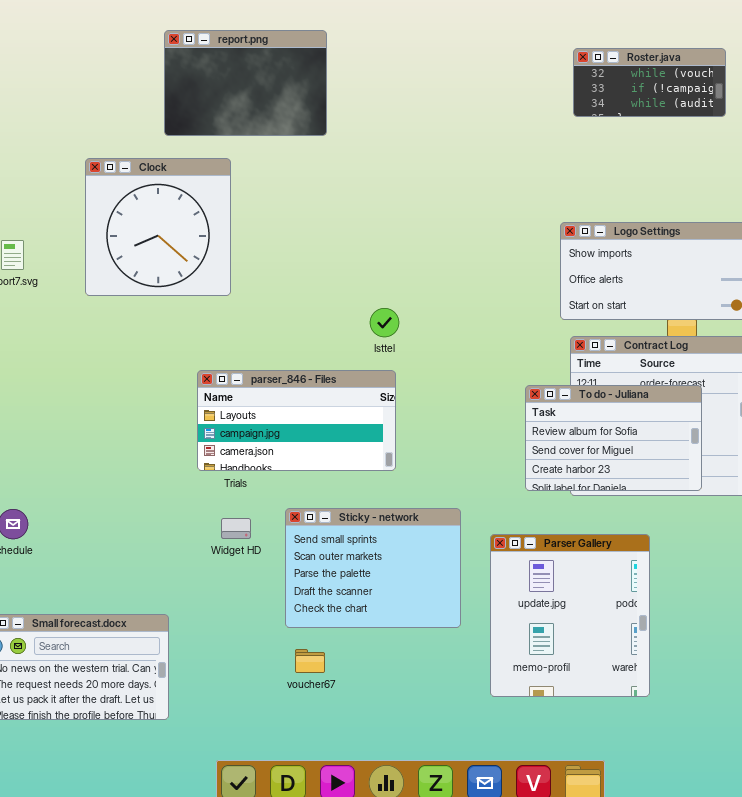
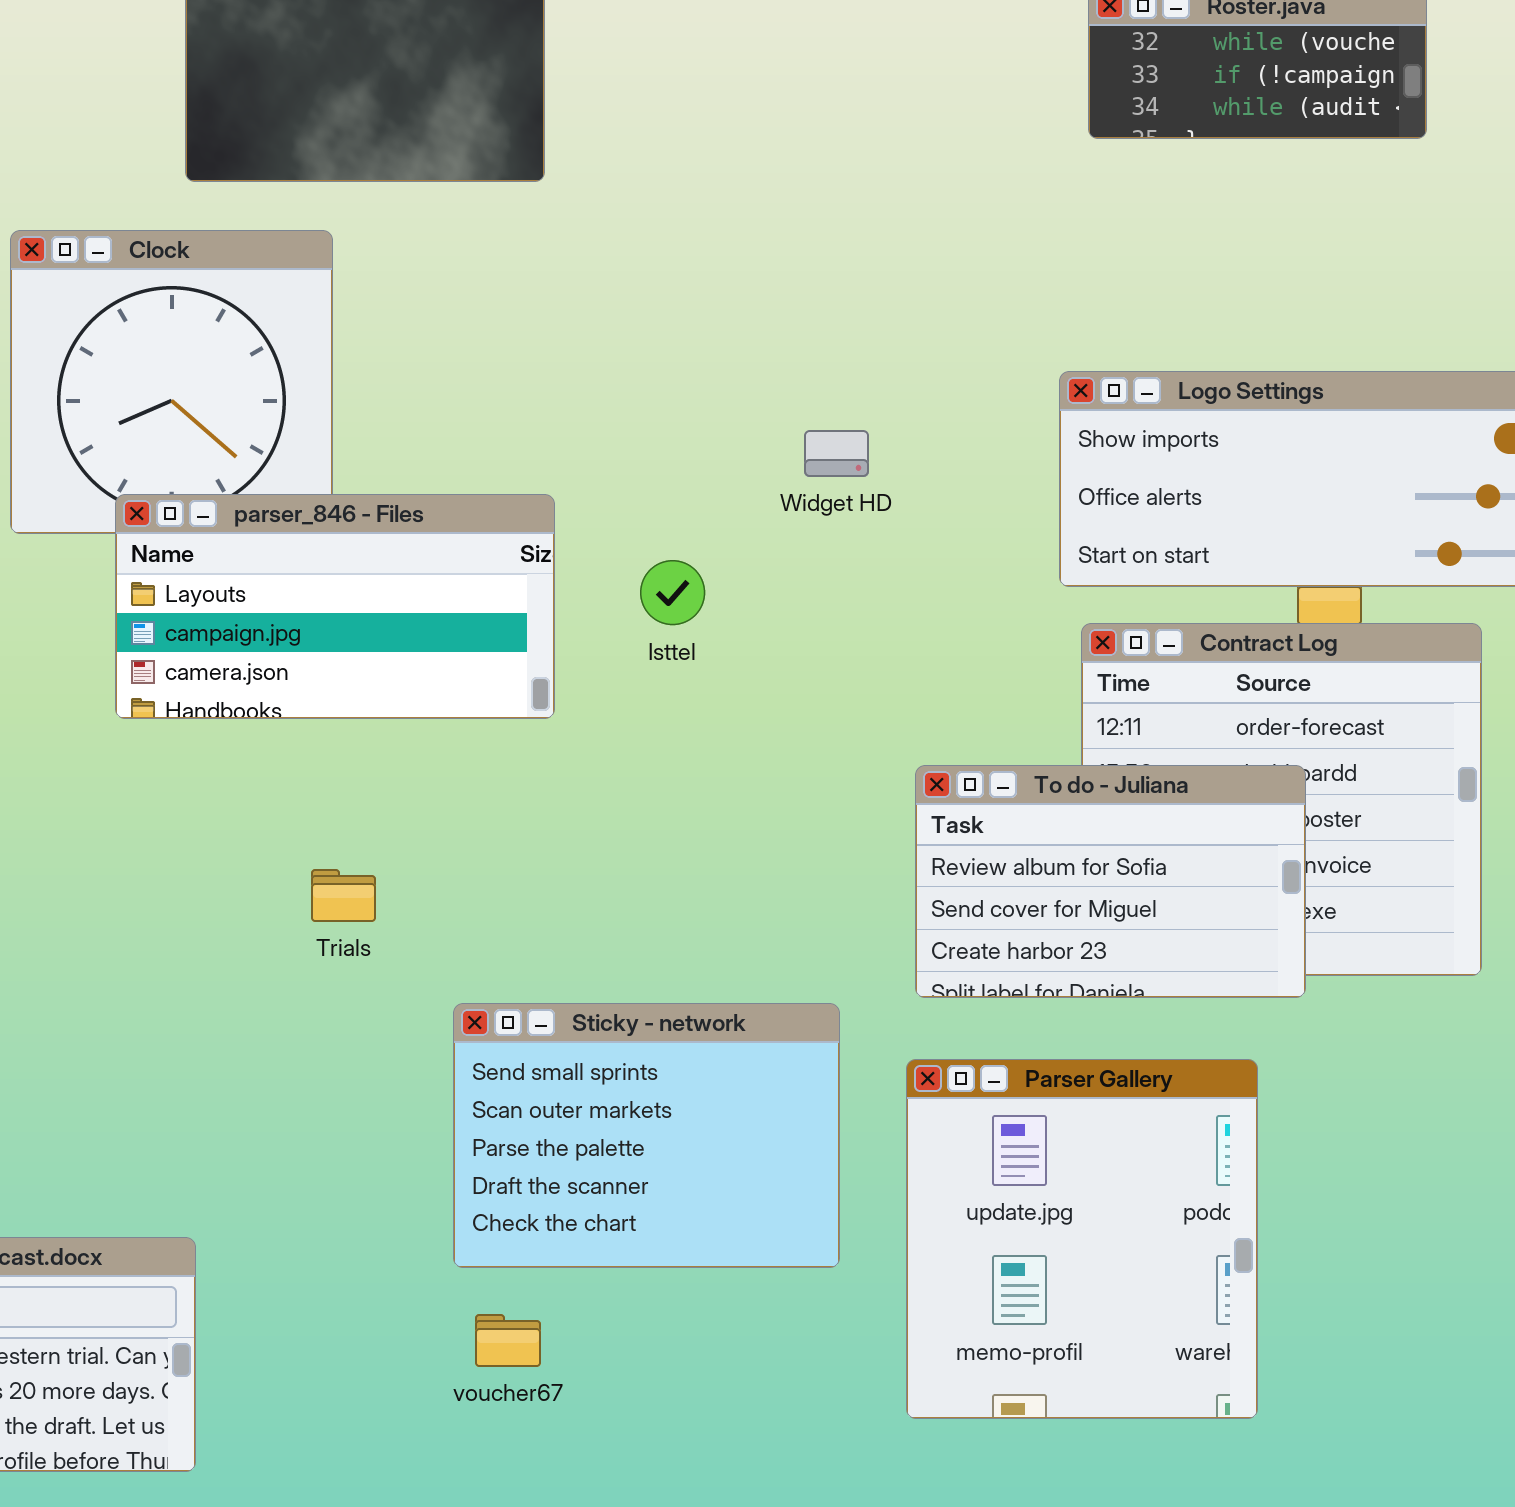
parser_846 - Files: [197,370,396,471] -> [115,494,555,719], moved
To do - Juliana: [525,385,702,491] -> [915,765,1306,998], moved
Widget HD: [221,518,251,539] -> [804,430,869,477], moved

